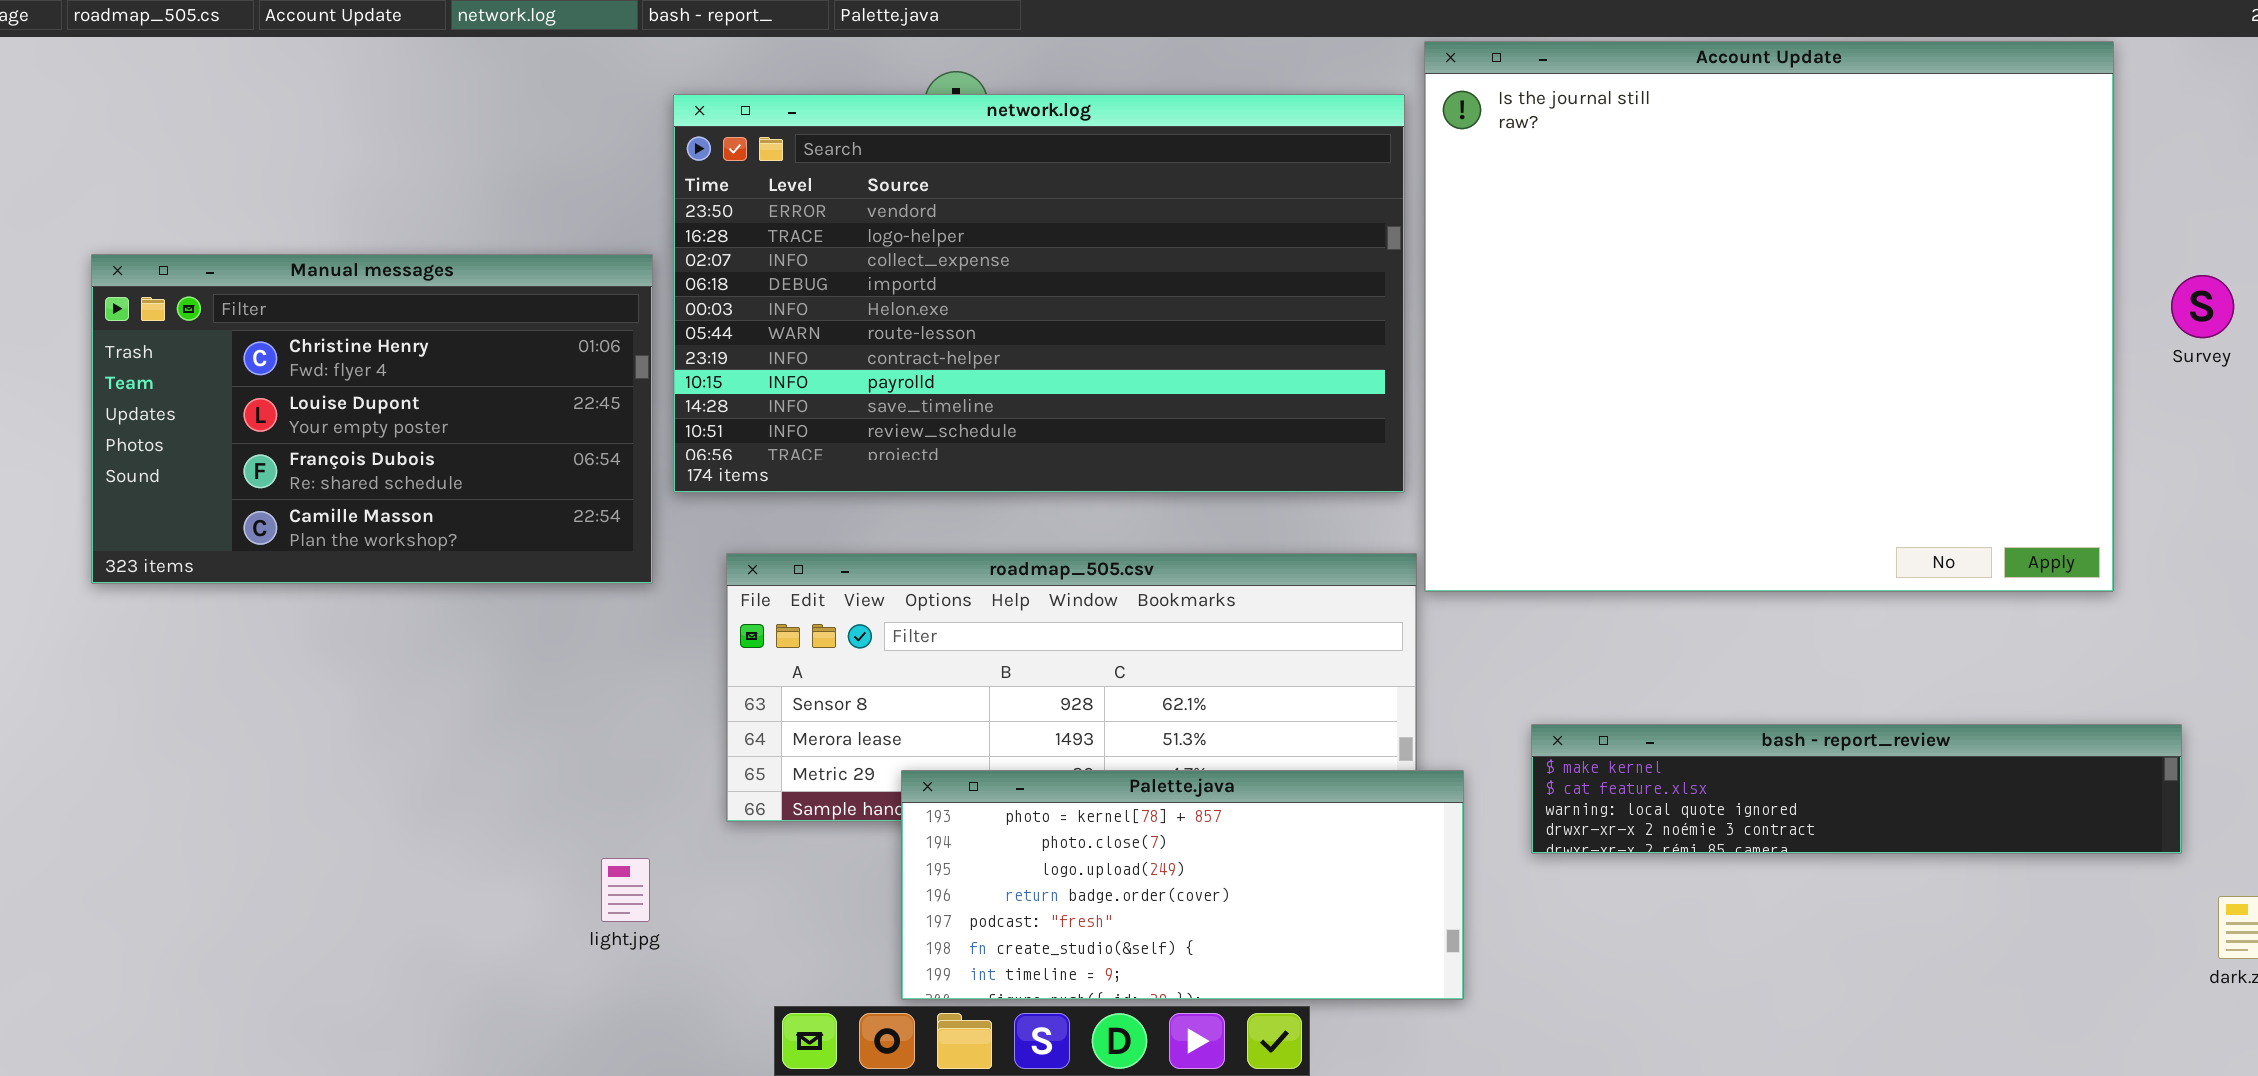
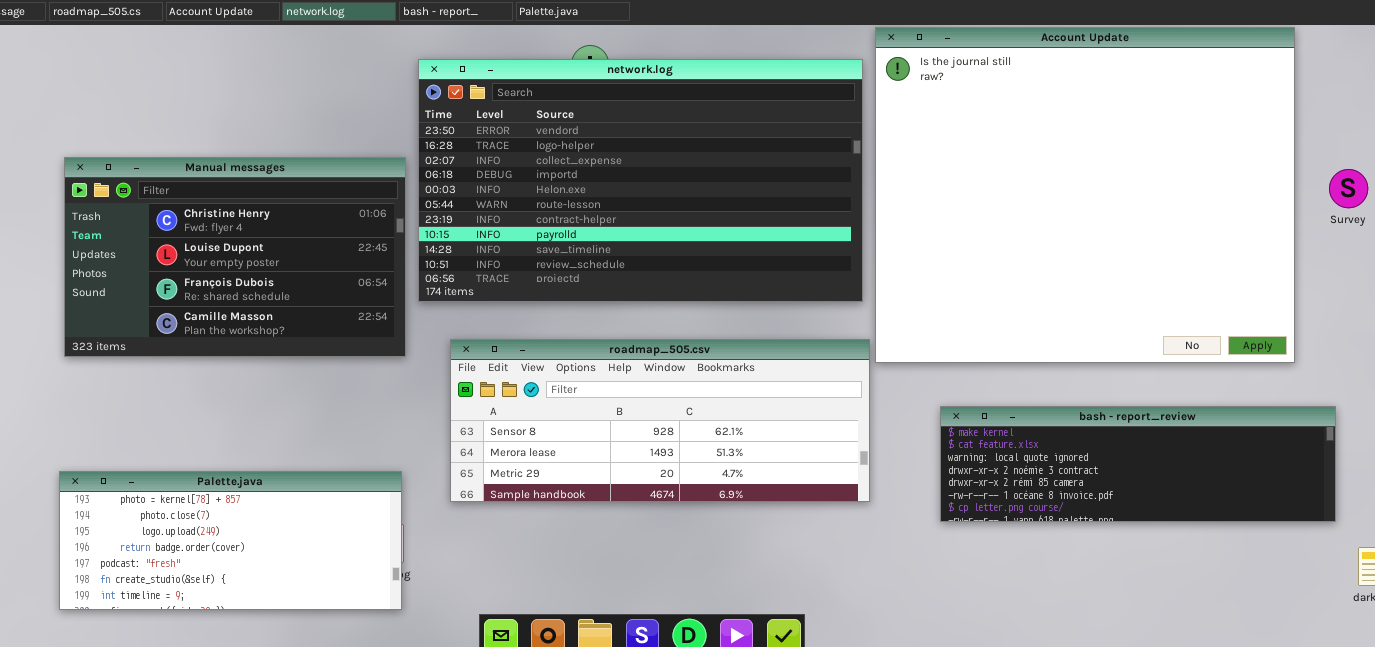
bash - report_review: [1531,724,2182,854] -> [940,406,1336,522], resized
Palette.java: [901,770,1464,1000] -> [59,471,402,610], moved

